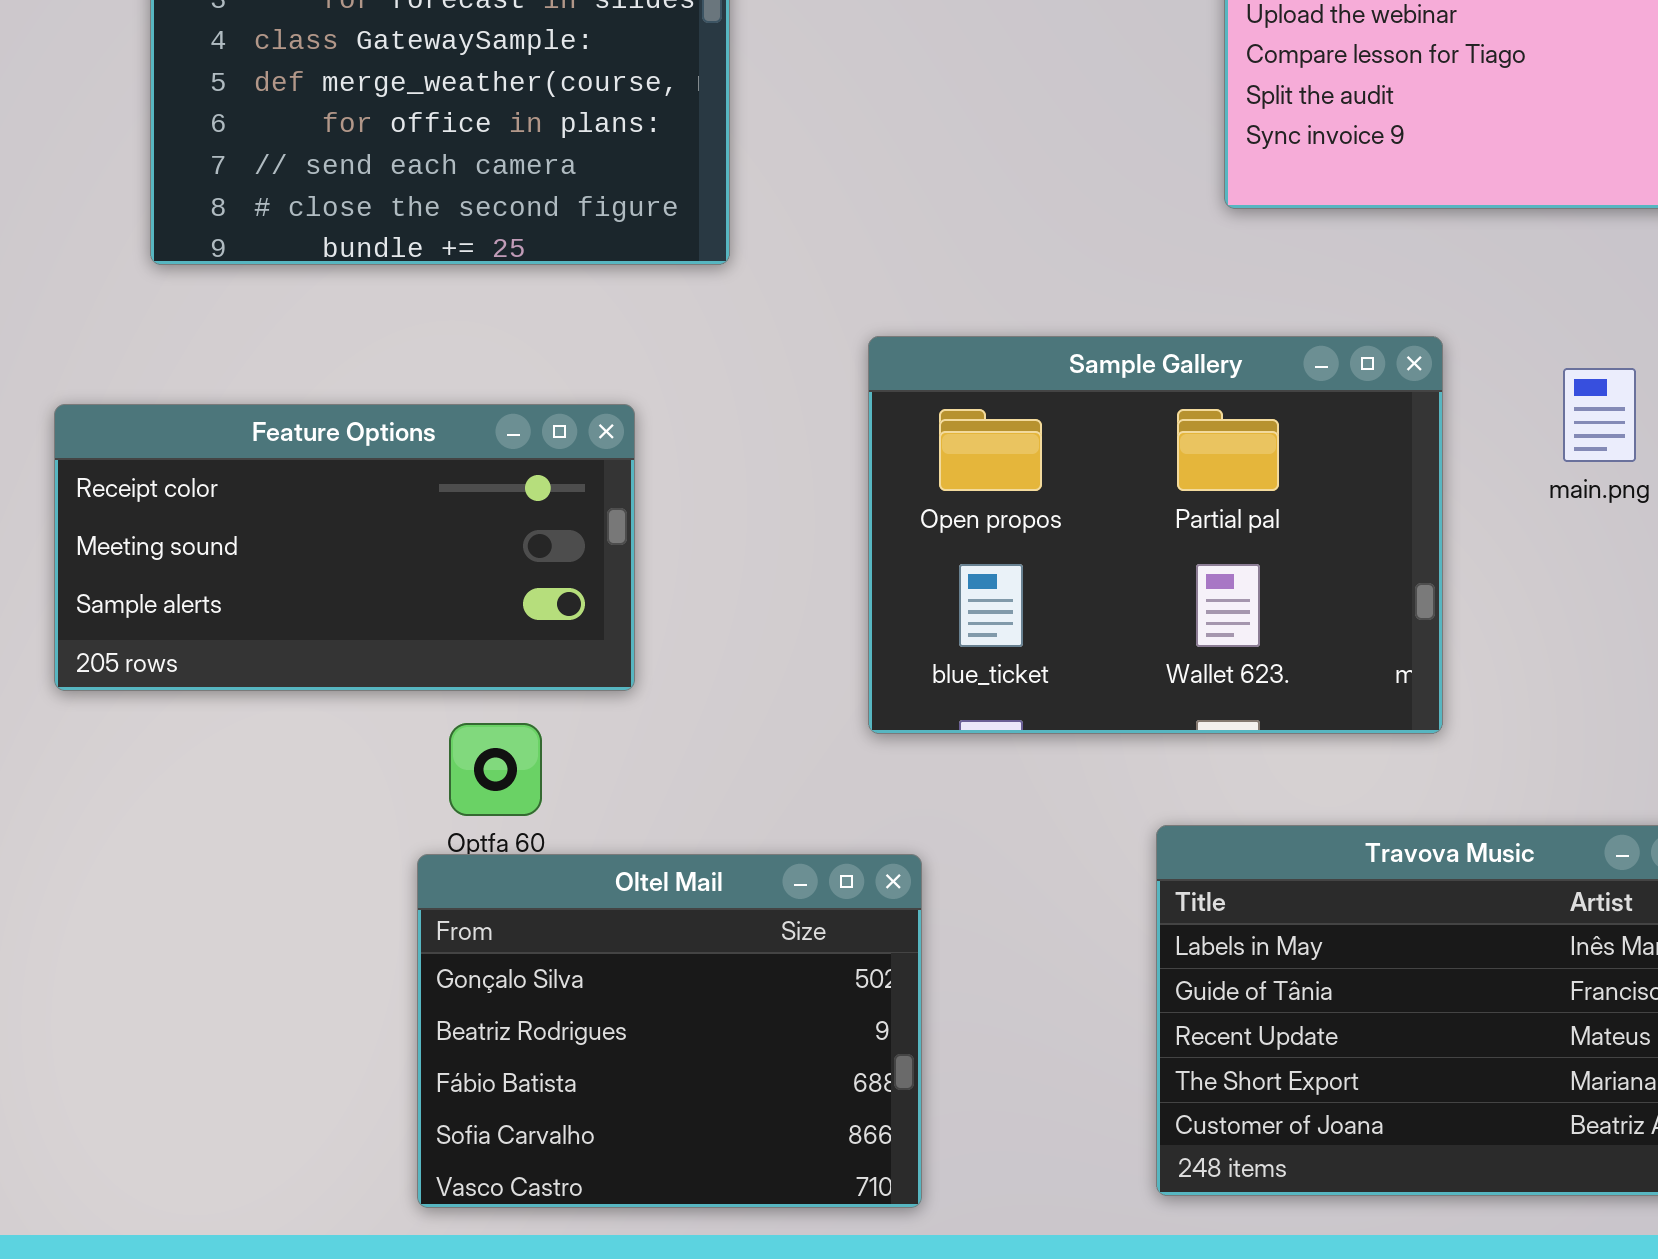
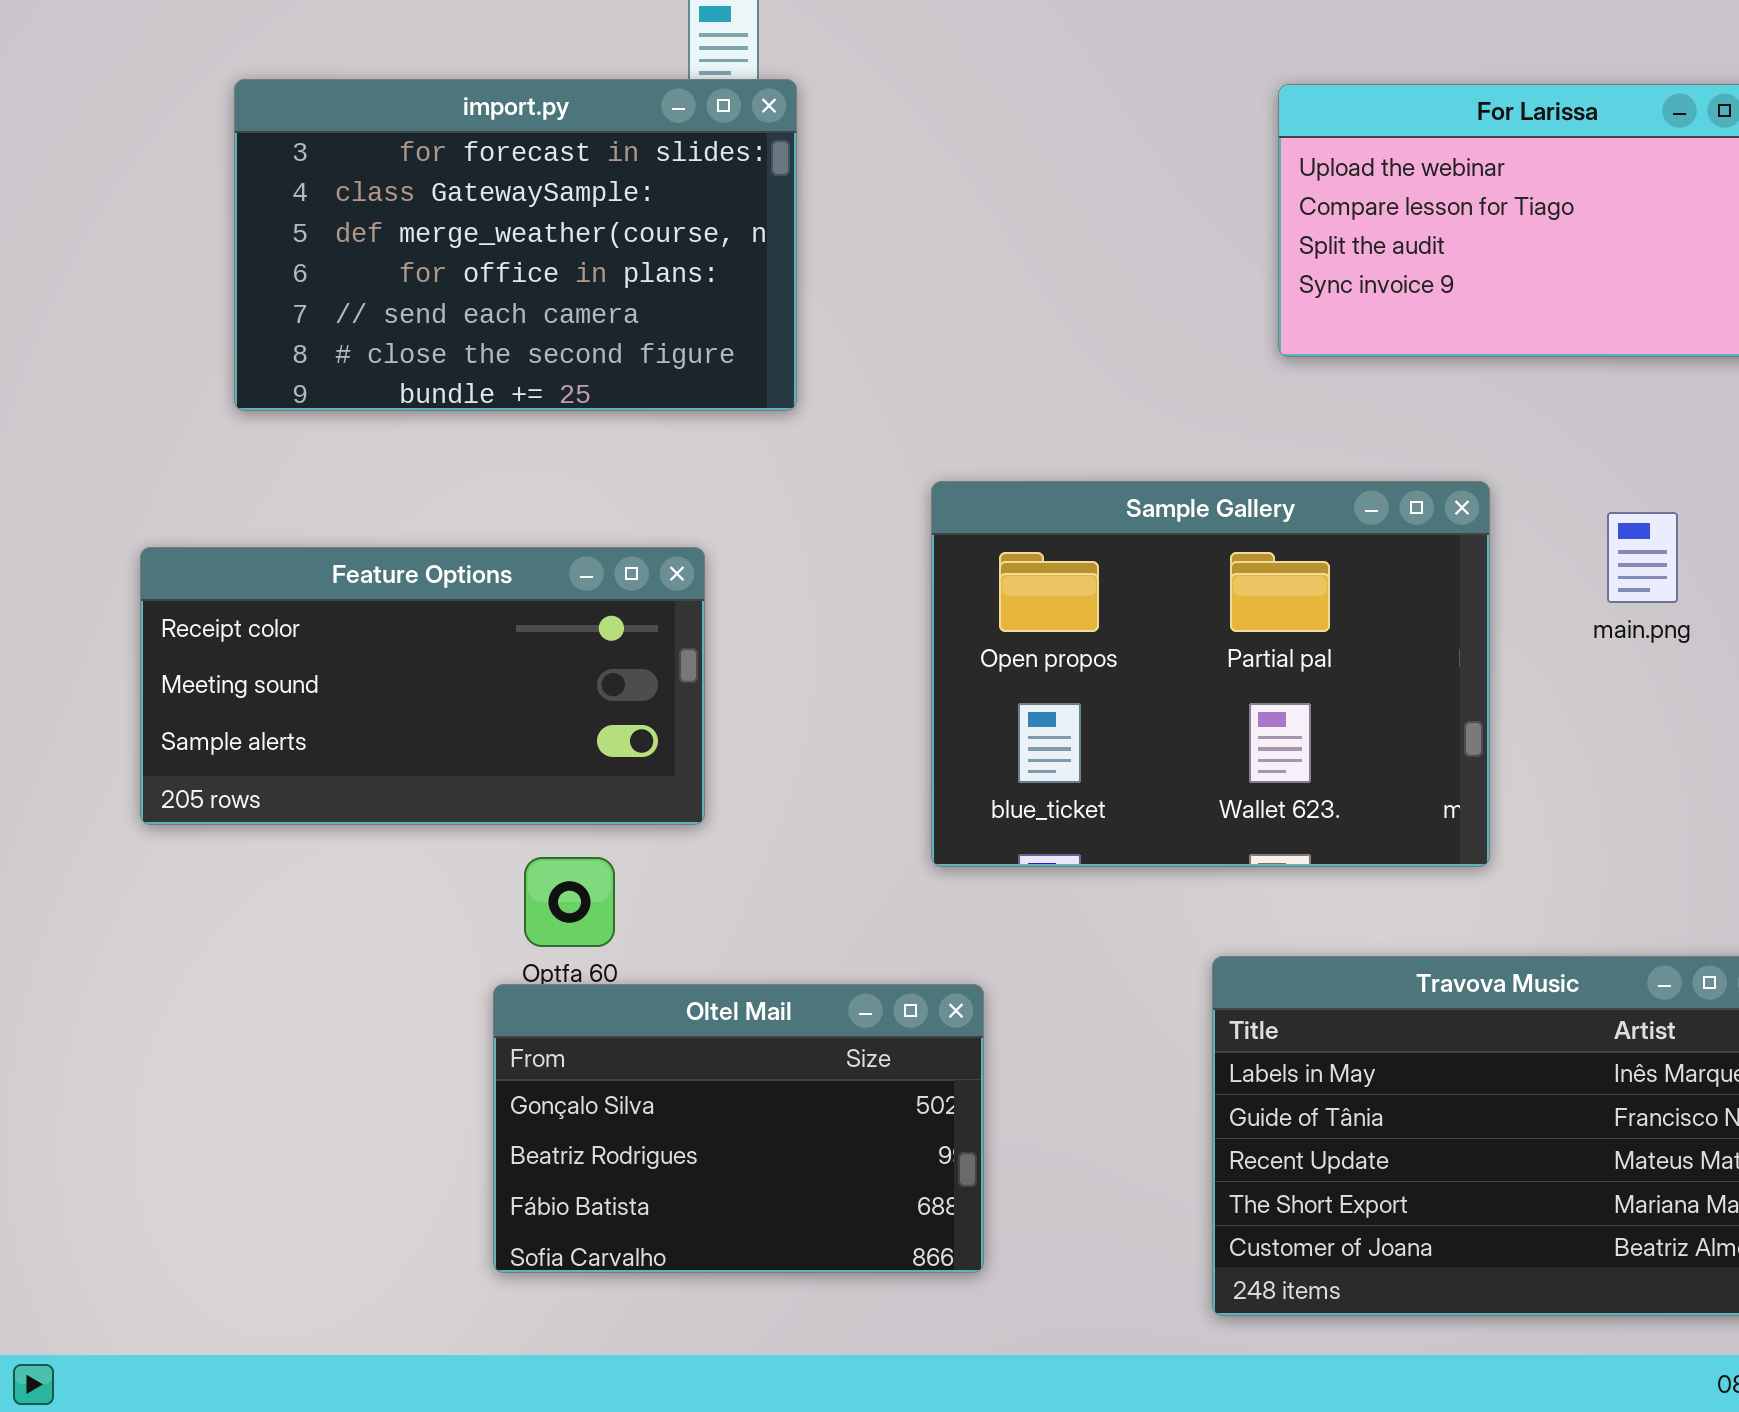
Oltel Mail: [417,854,922,1208] -> [493,984,984,1273], resized

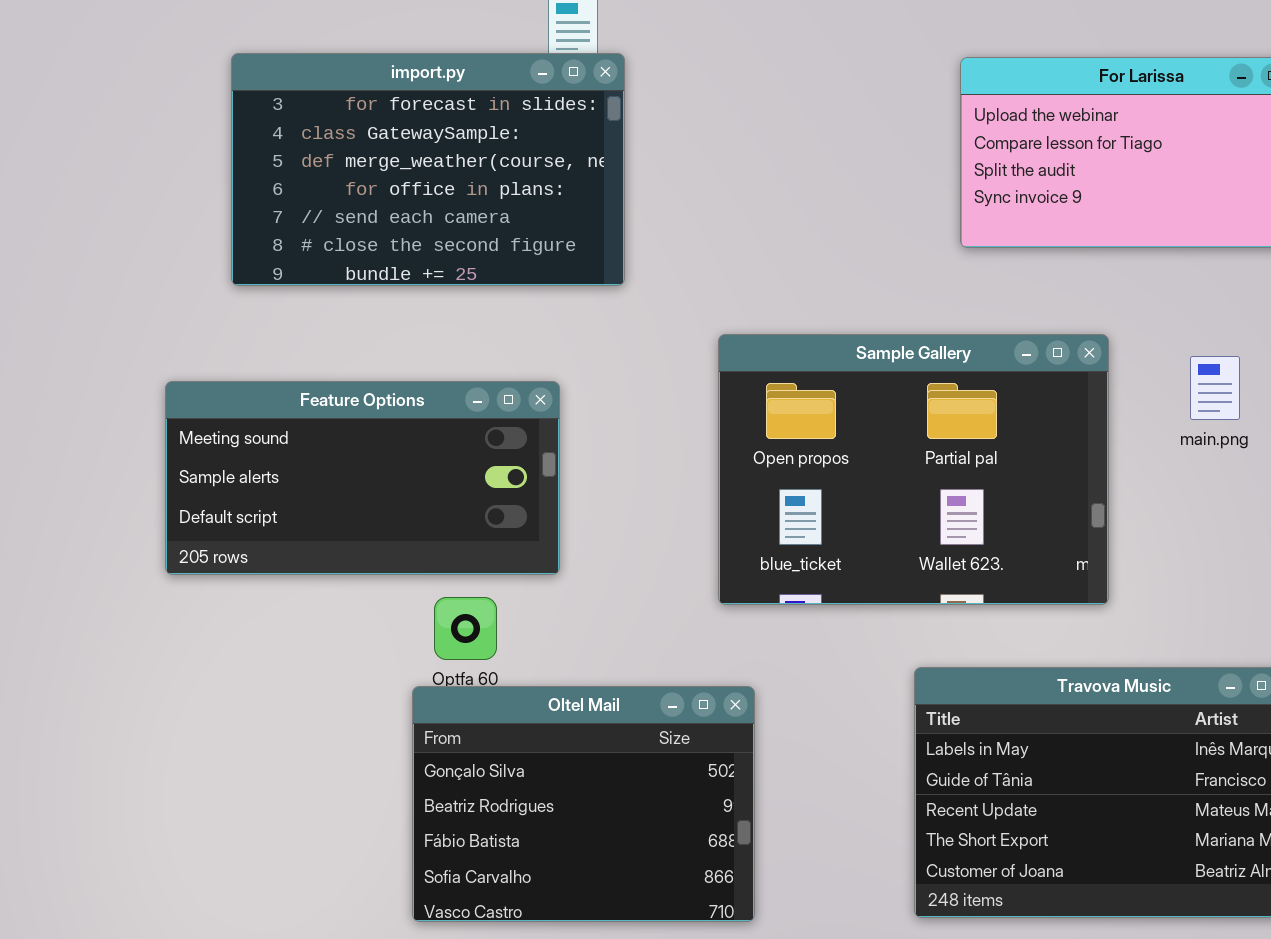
Feature Options: [140,547,705,825] -> [165,381,560,575], scrolled down 1 row
Oltel Mail: [493,984,984,1273] -> [412,686,755,922], resized

